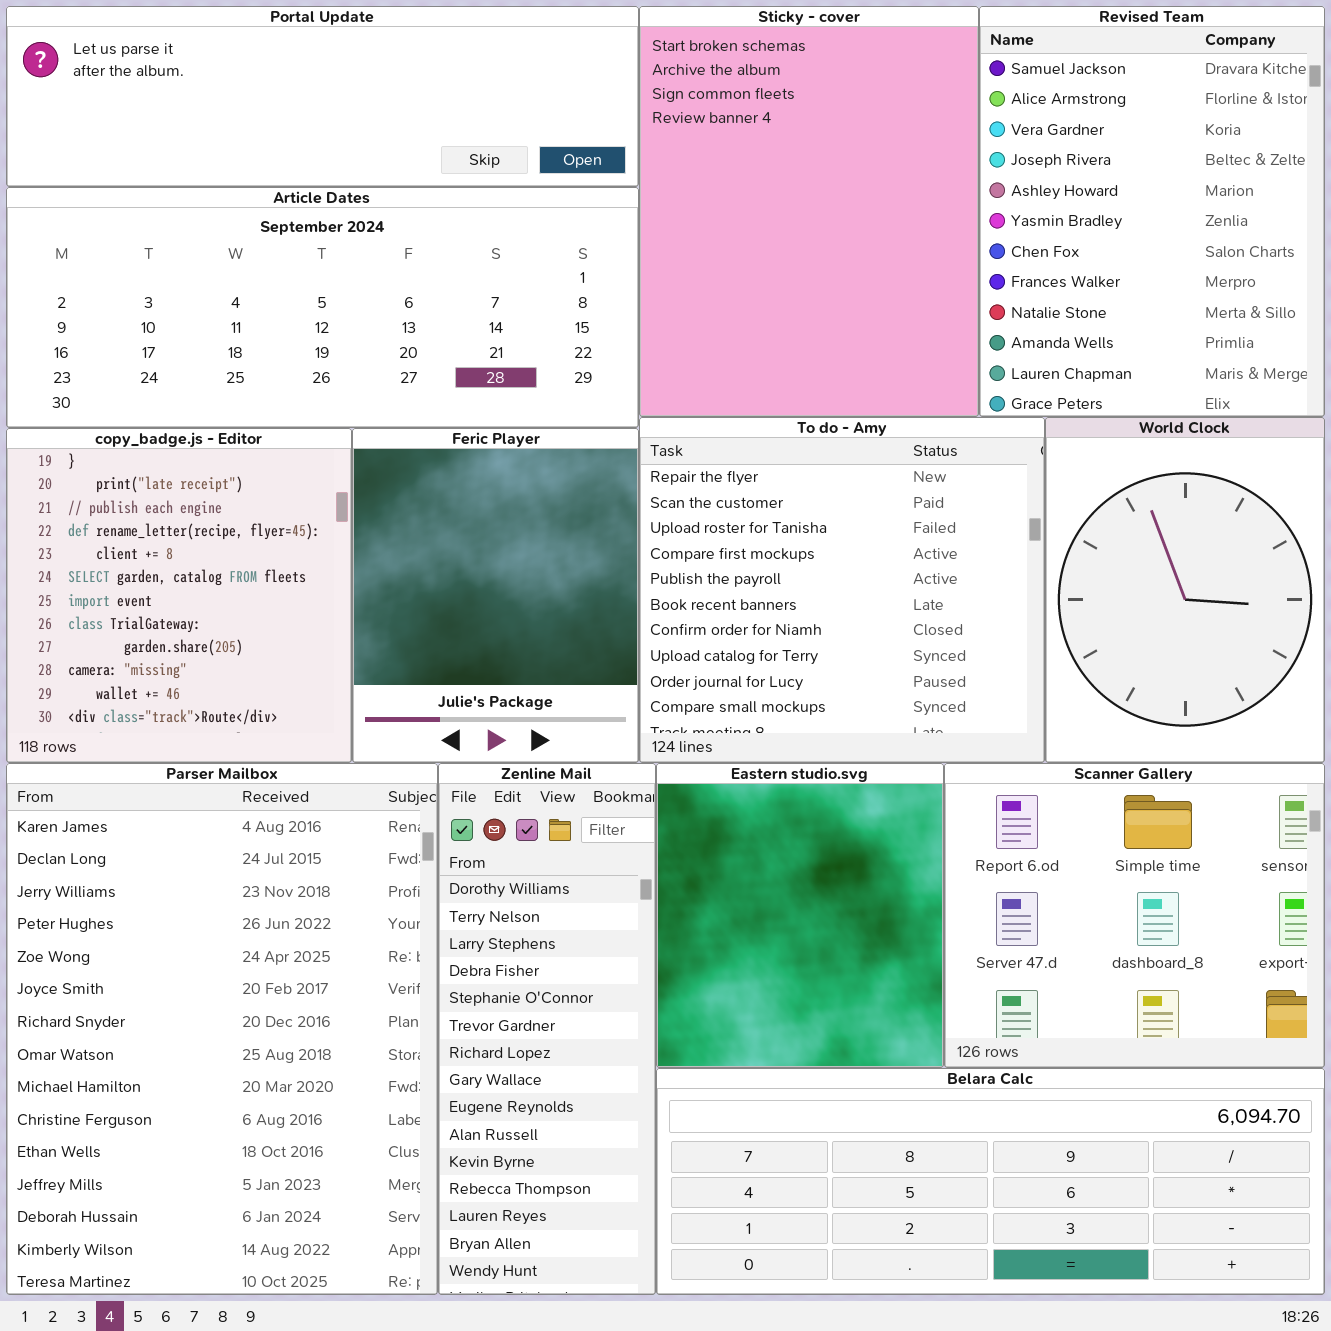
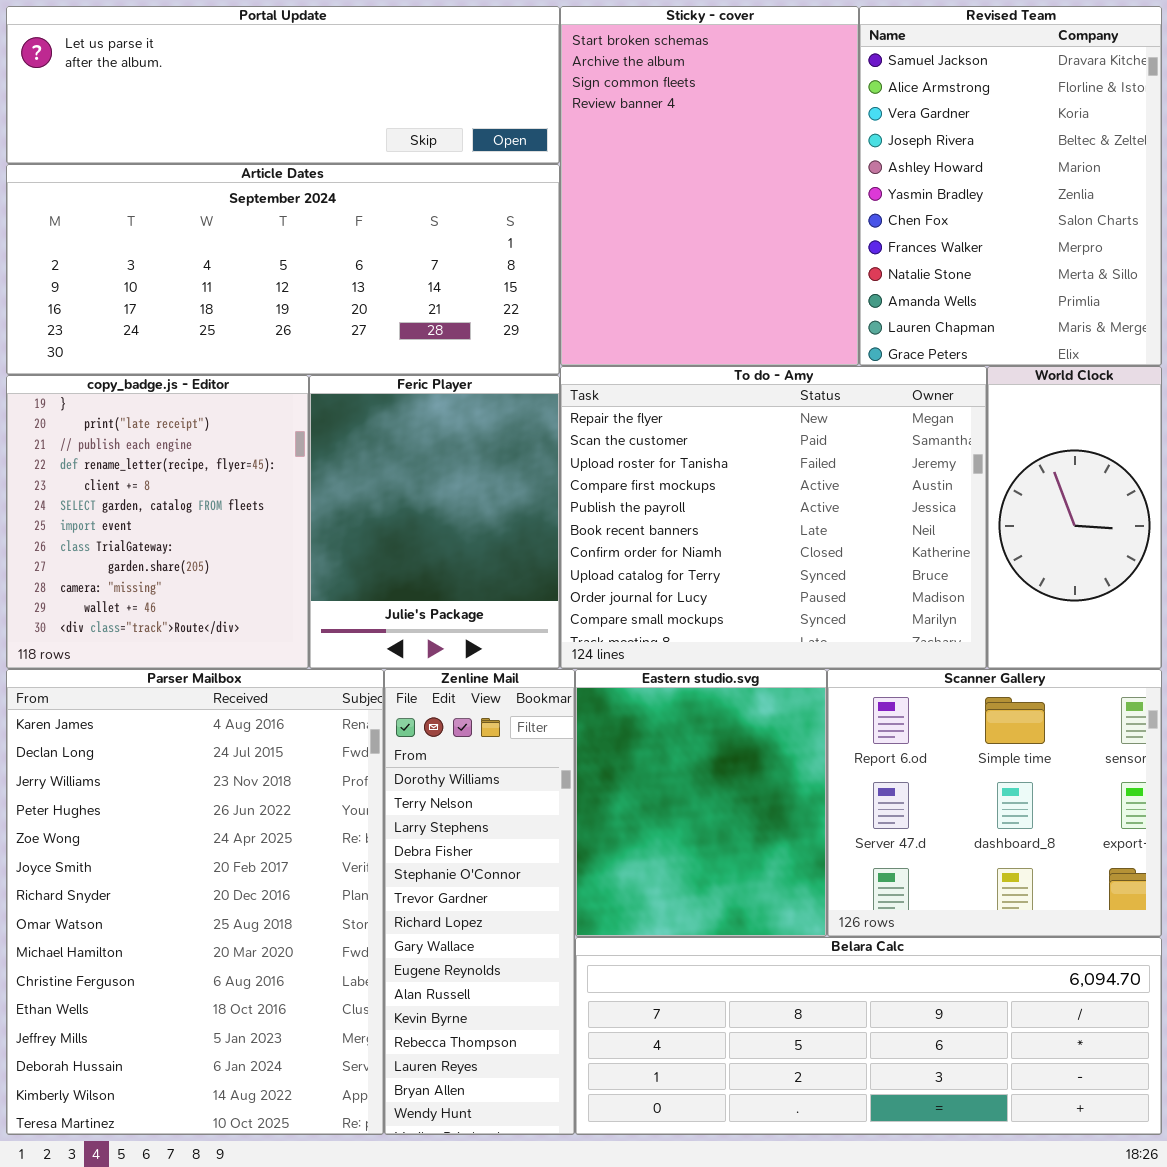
To do - Amy: [639,417,1045,763] -> [560,366,987,669], resized
World Clock: [1045,417,1325,763] -> [987,366,1162,669], resized

